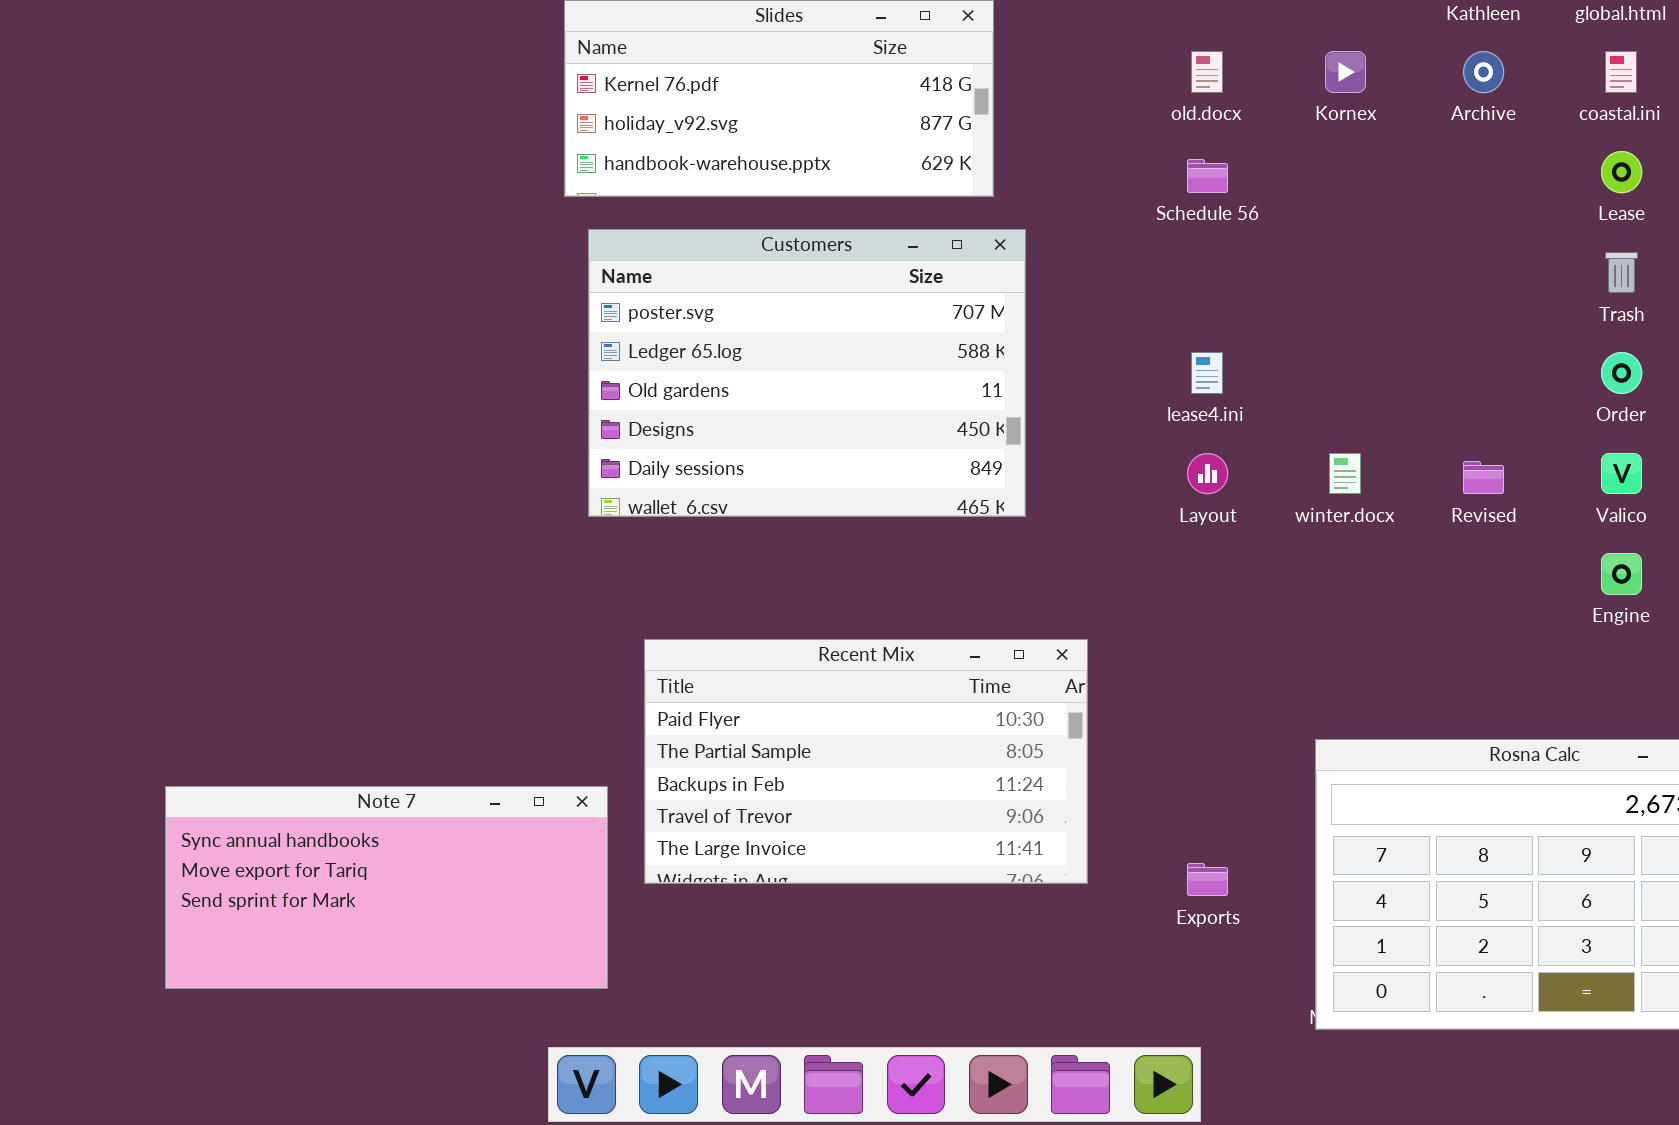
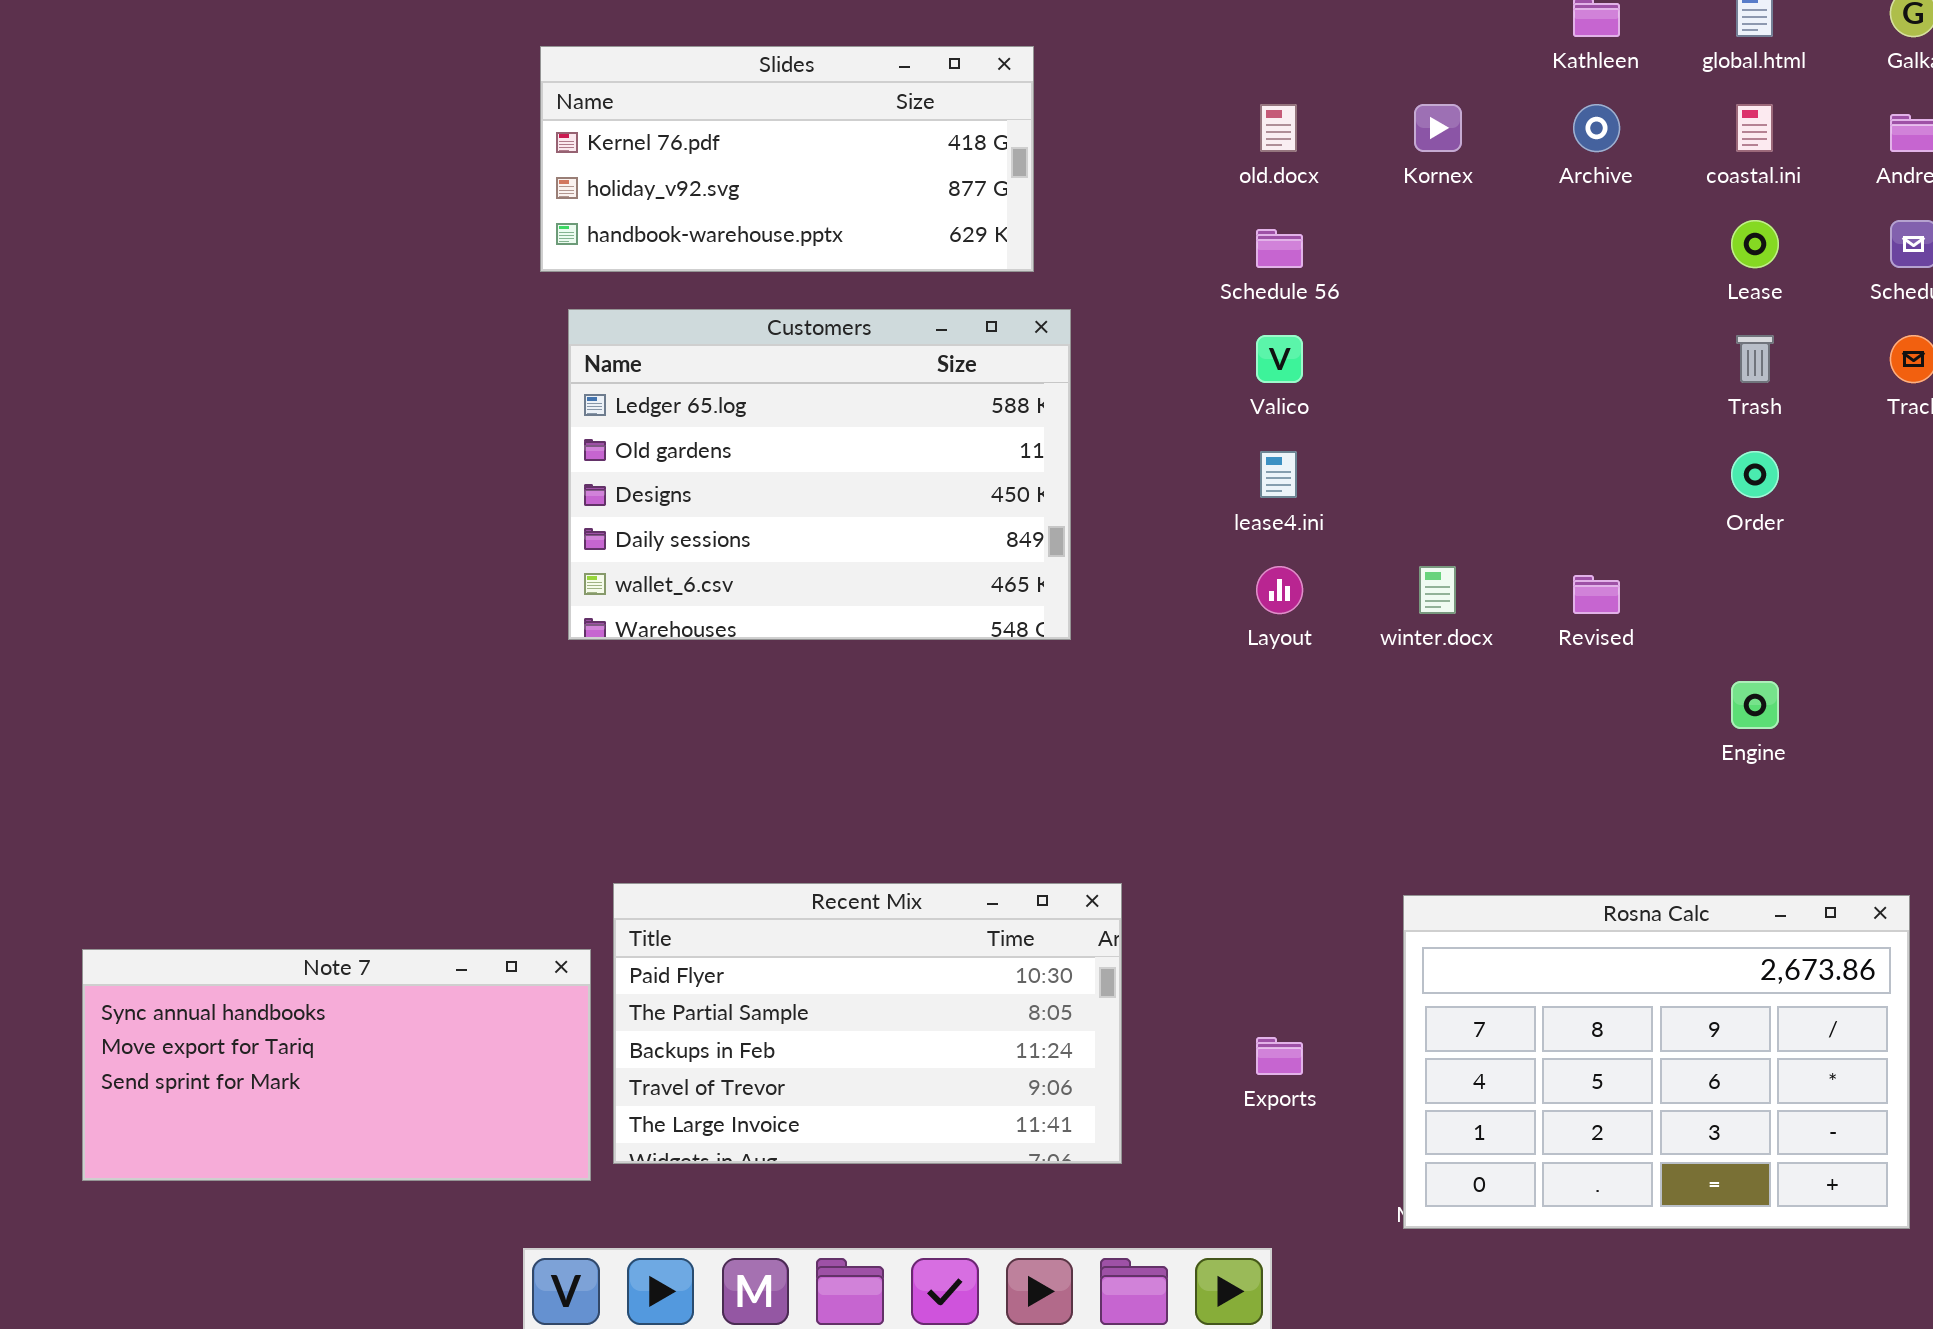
Customers: [588,229,1026,517] -> [568,309,1071,640], scrolled down 1 row
Valico: [1601,453,1642,494] -> [1256,335,1303,383], moved
Recent Mix: [644,639,1088,884] -> [613,883,1122,1164], moved

